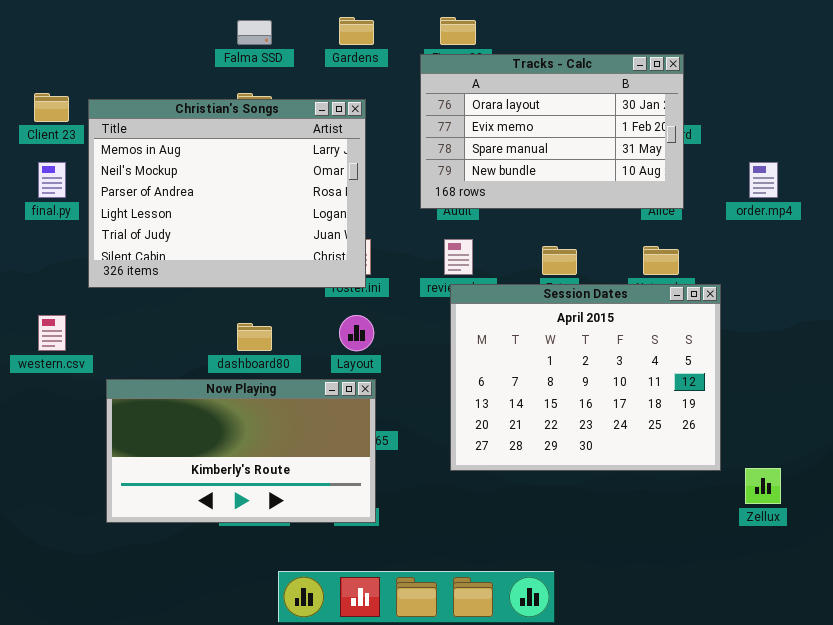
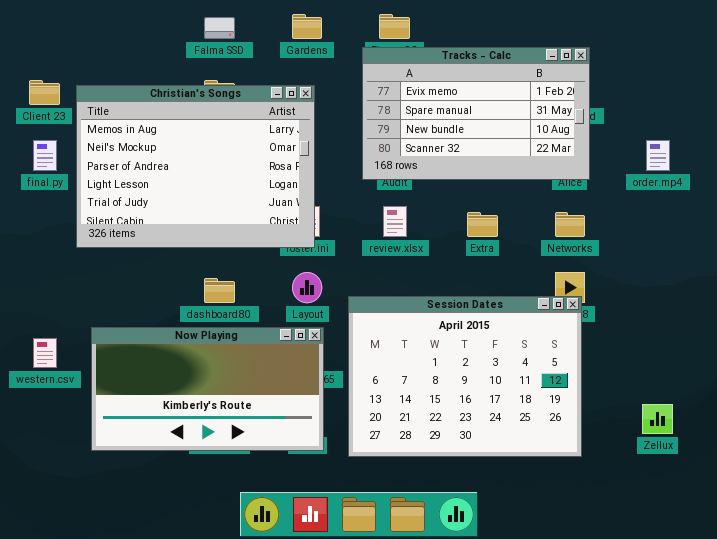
Tracks - Calc: [420,54,684,209] -> [362,47,590,180], scrolled down 1 row
Session Dates: [450,284,721,471] -> [348,296,582,457], moved
western.csv: [38,315,66,351] -> [33,338,57,368], moved

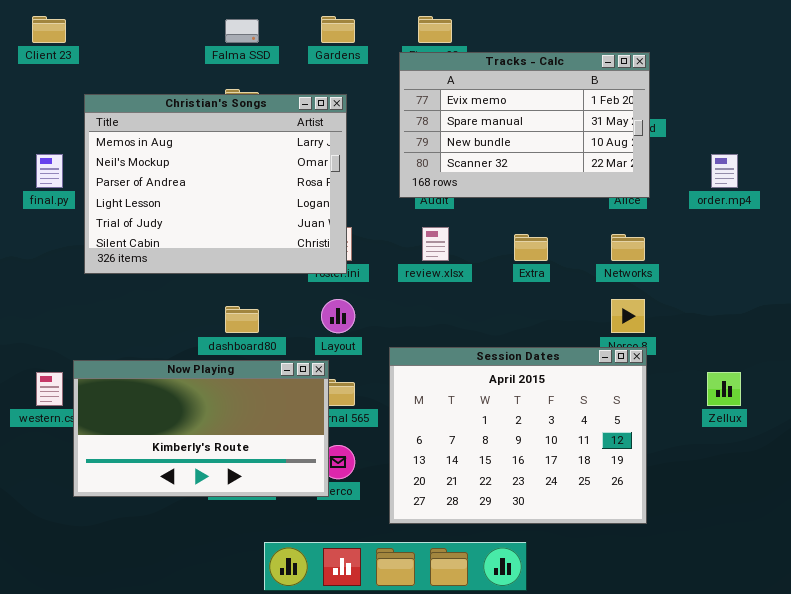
Client 23: [29,80,60,105] -> [32,16,66,43], moved
Session Dates: [348,296,582,457] -> [389,347,647,524], moved
Now Playing: [91,327,324,451] -> [73,360,329,497], moved
Zellux: [642,404,673,434] -> [707,372,741,406], moved

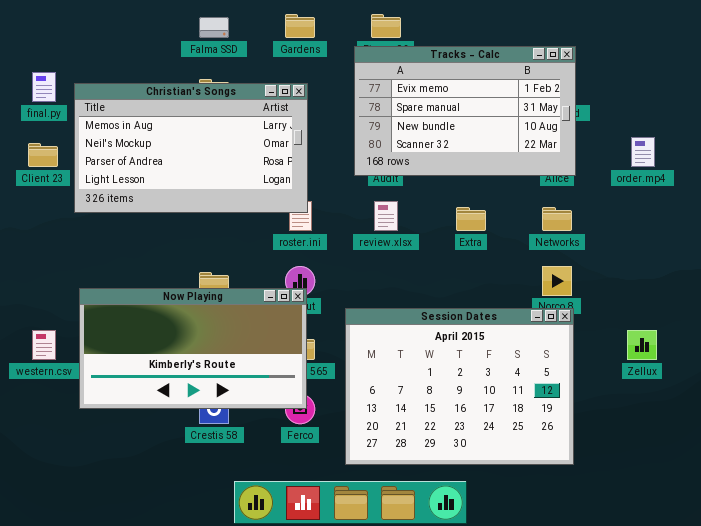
Client 23: [32,16,66,43] -> [28,143,58,167], moved
Christian's Songs: [84,94,347,274] -> [74,83,308,213], resized
final.py: [36,154,63,188] -> [32,72,56,102], moved
Now Playing: [73,360,329,497] -> [79,288,307,409], moved

